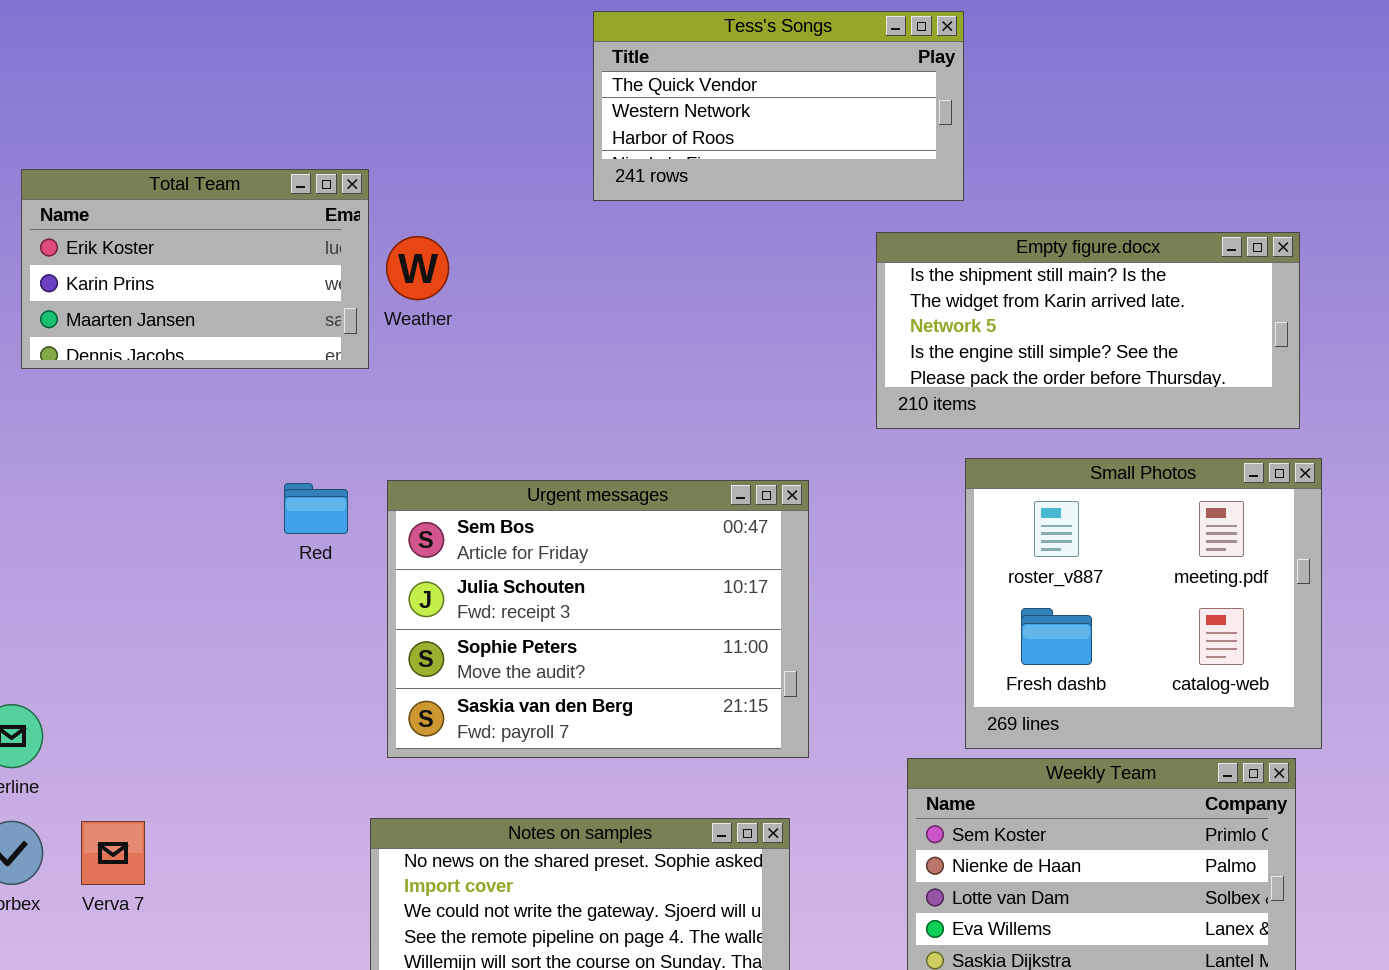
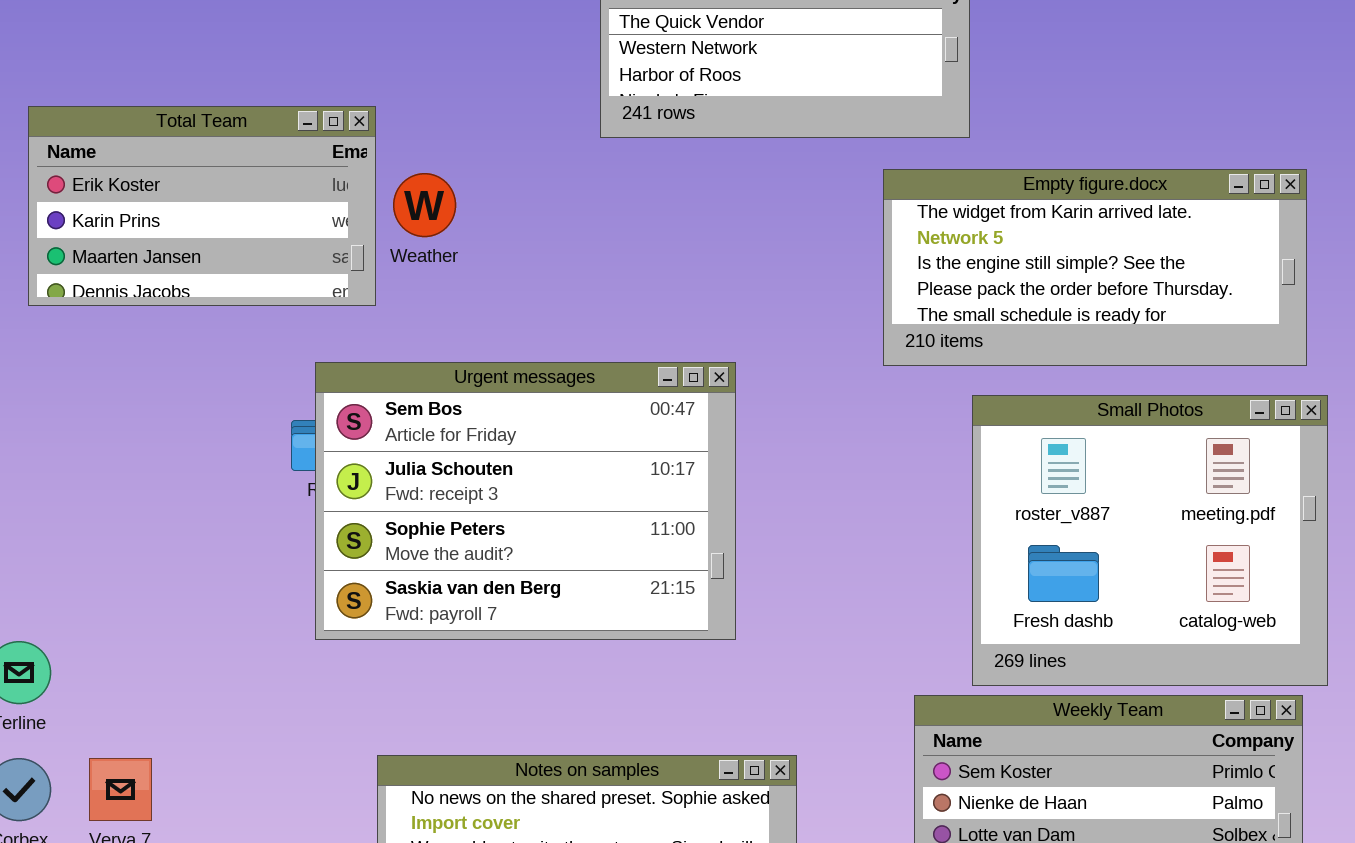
Empty figure.docx: [876,232,1300,429] -> [883,169,1307,366], scrolled down 1 row
Urgent messages: [387,480,809,758] -> [315,362,736,640], moved

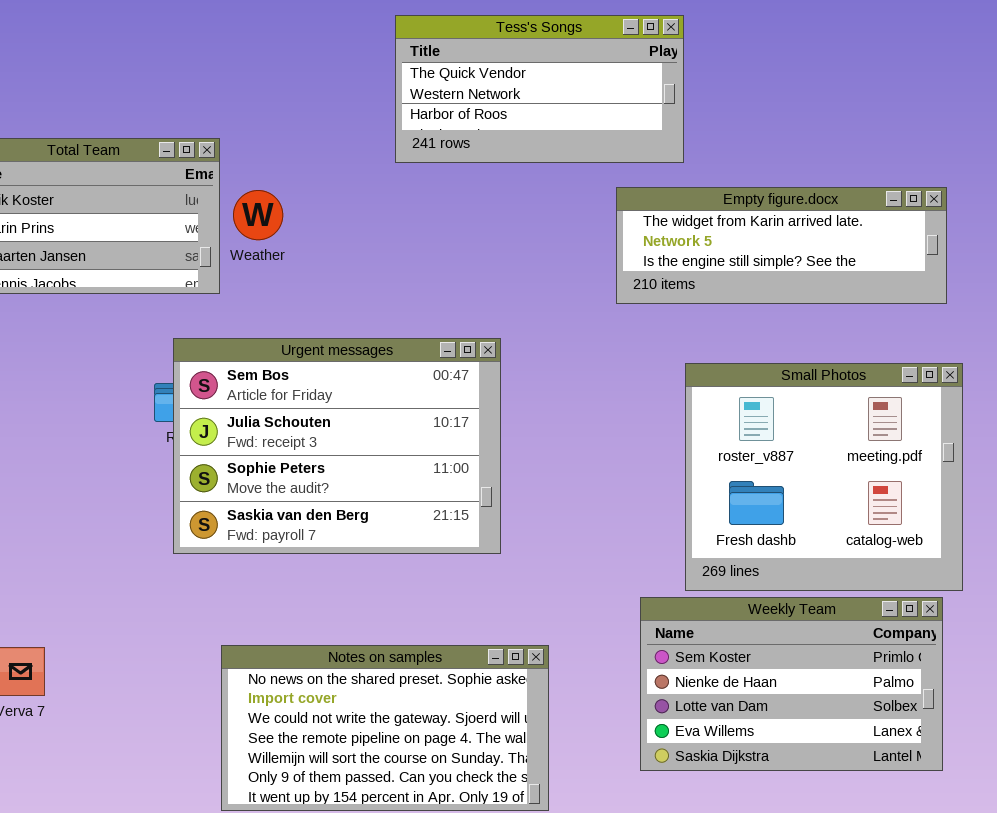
Empty figure.docx: [883,169,1307,366] -> [616,187,947,304], resized

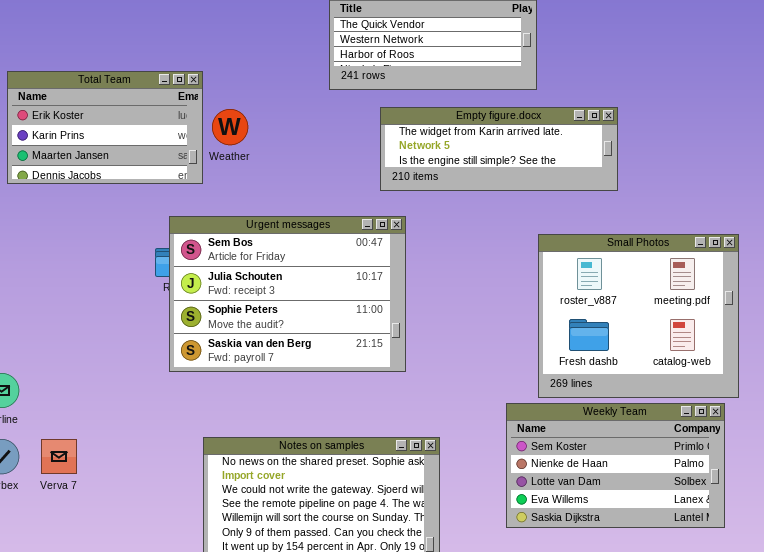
Empty figure.docx: [616,187,947,304] -> [380,107,618,191], moved

